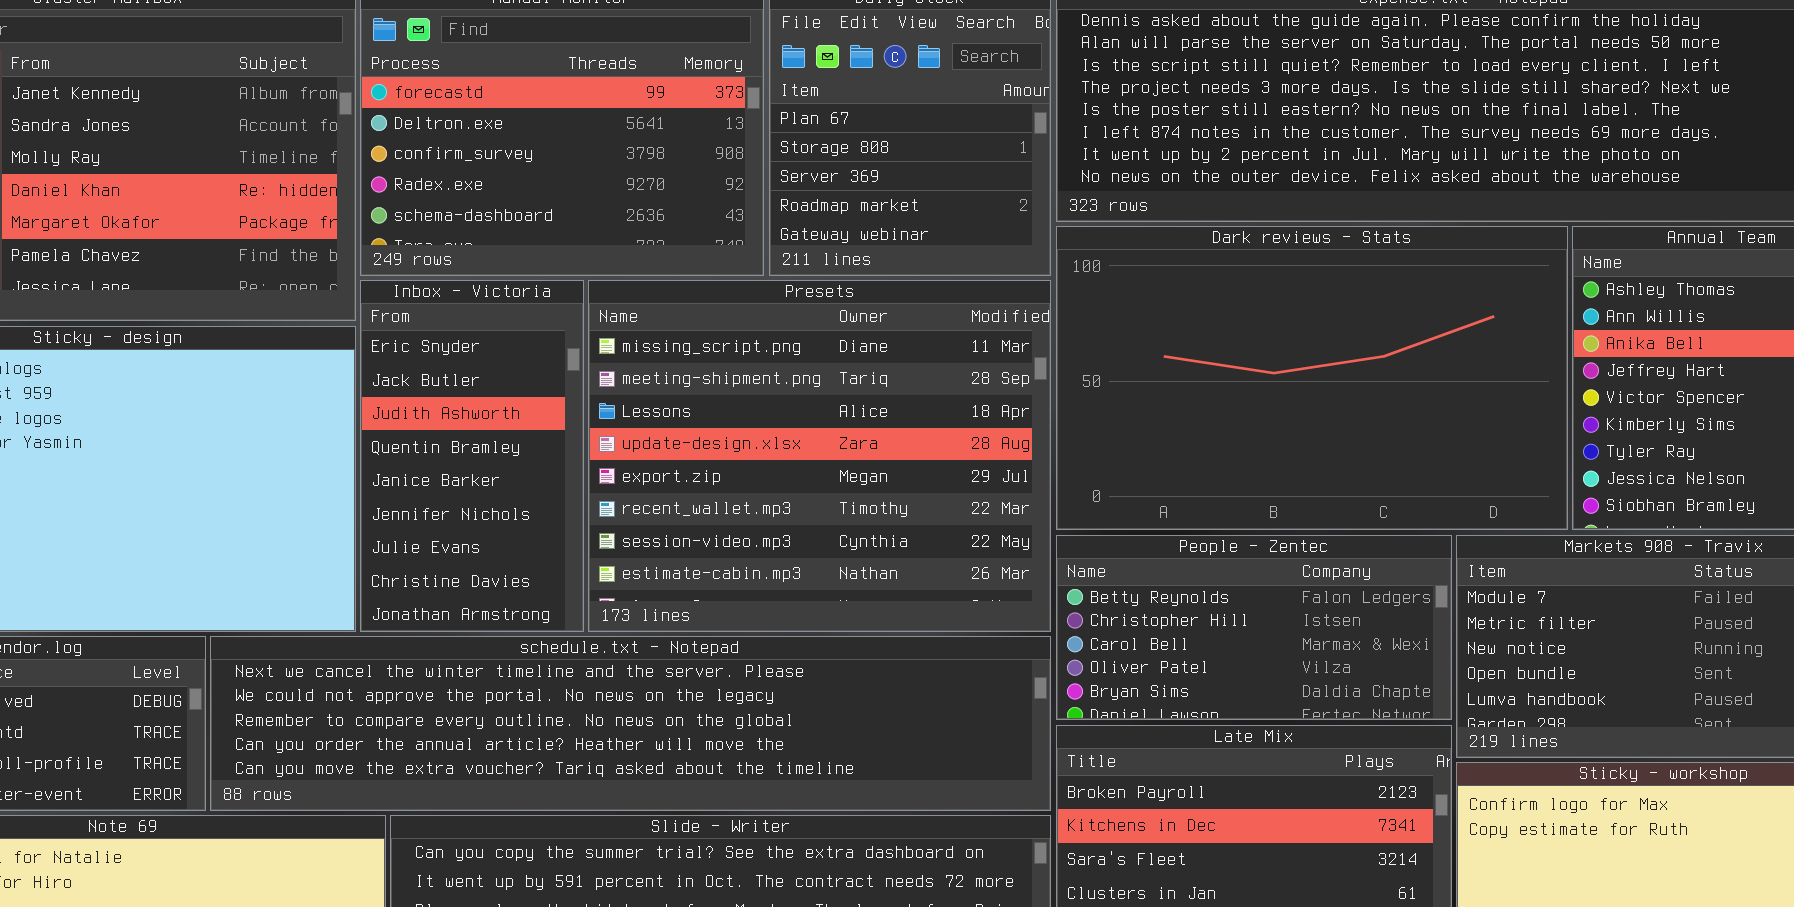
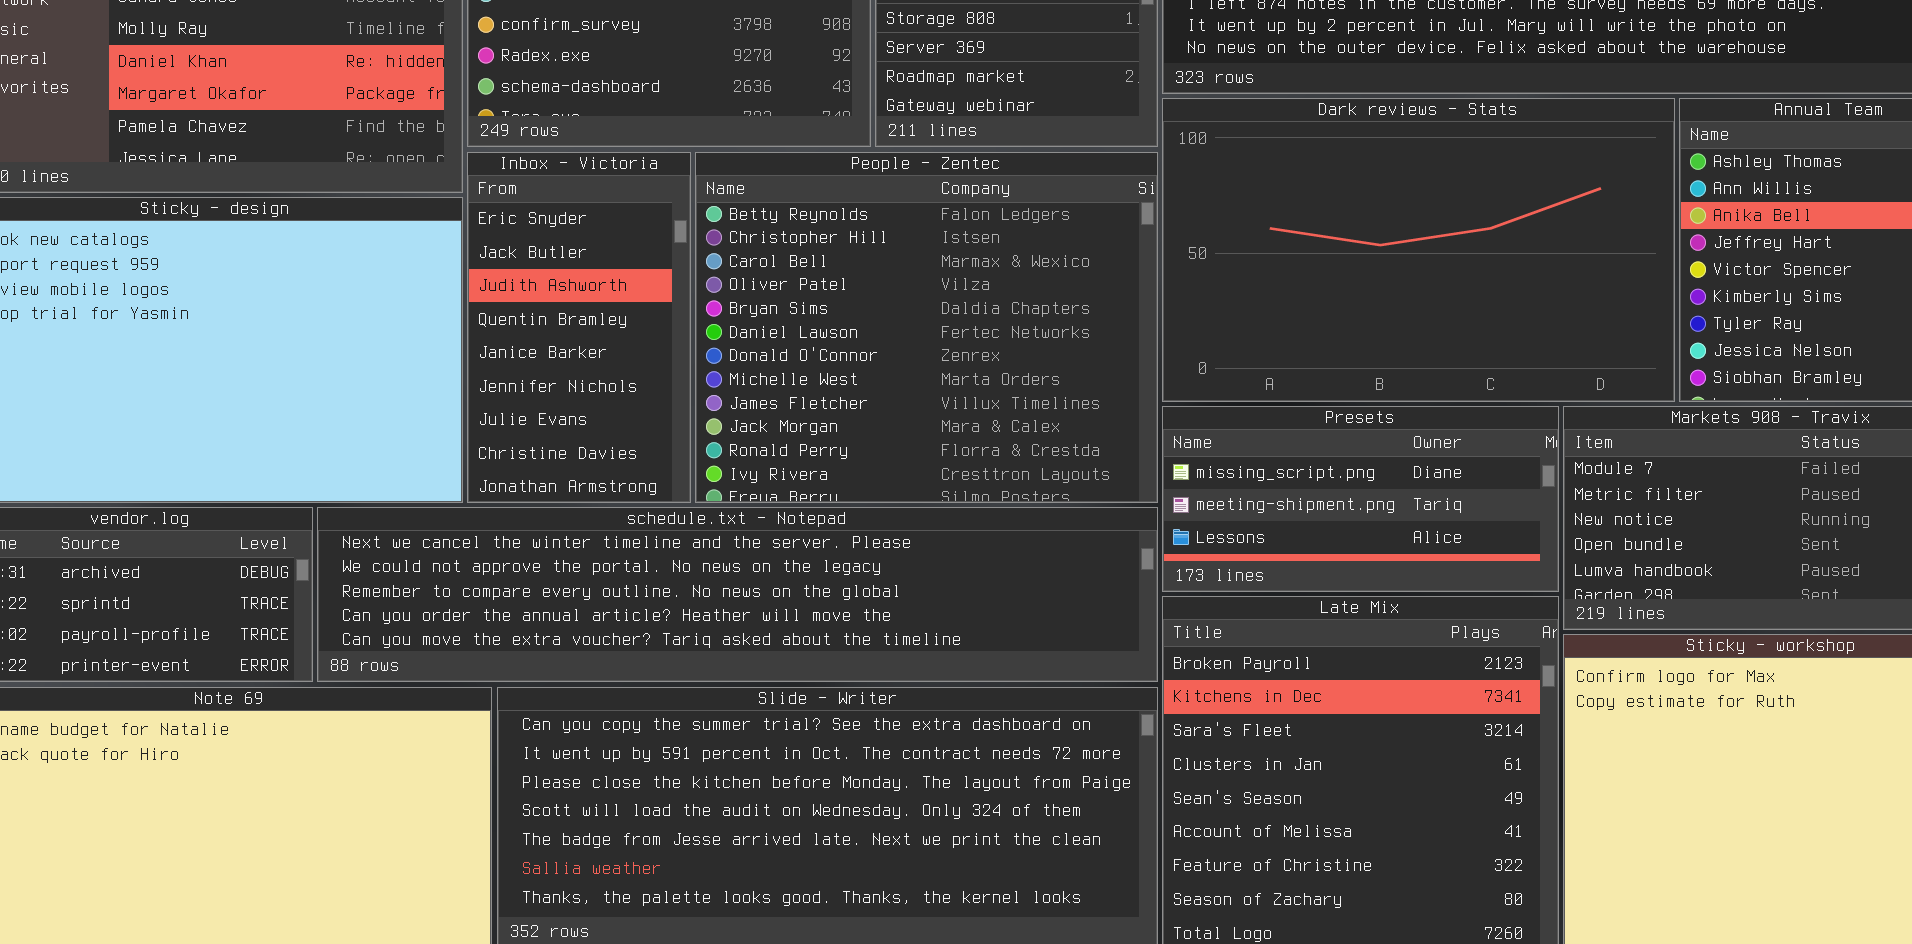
Presets: [588,280,1051,632] -> [1162,406,1559,592], moved, resized
People - Zentec: [1056,535,1452,720] -> [695,152,1158,503], moved, resized

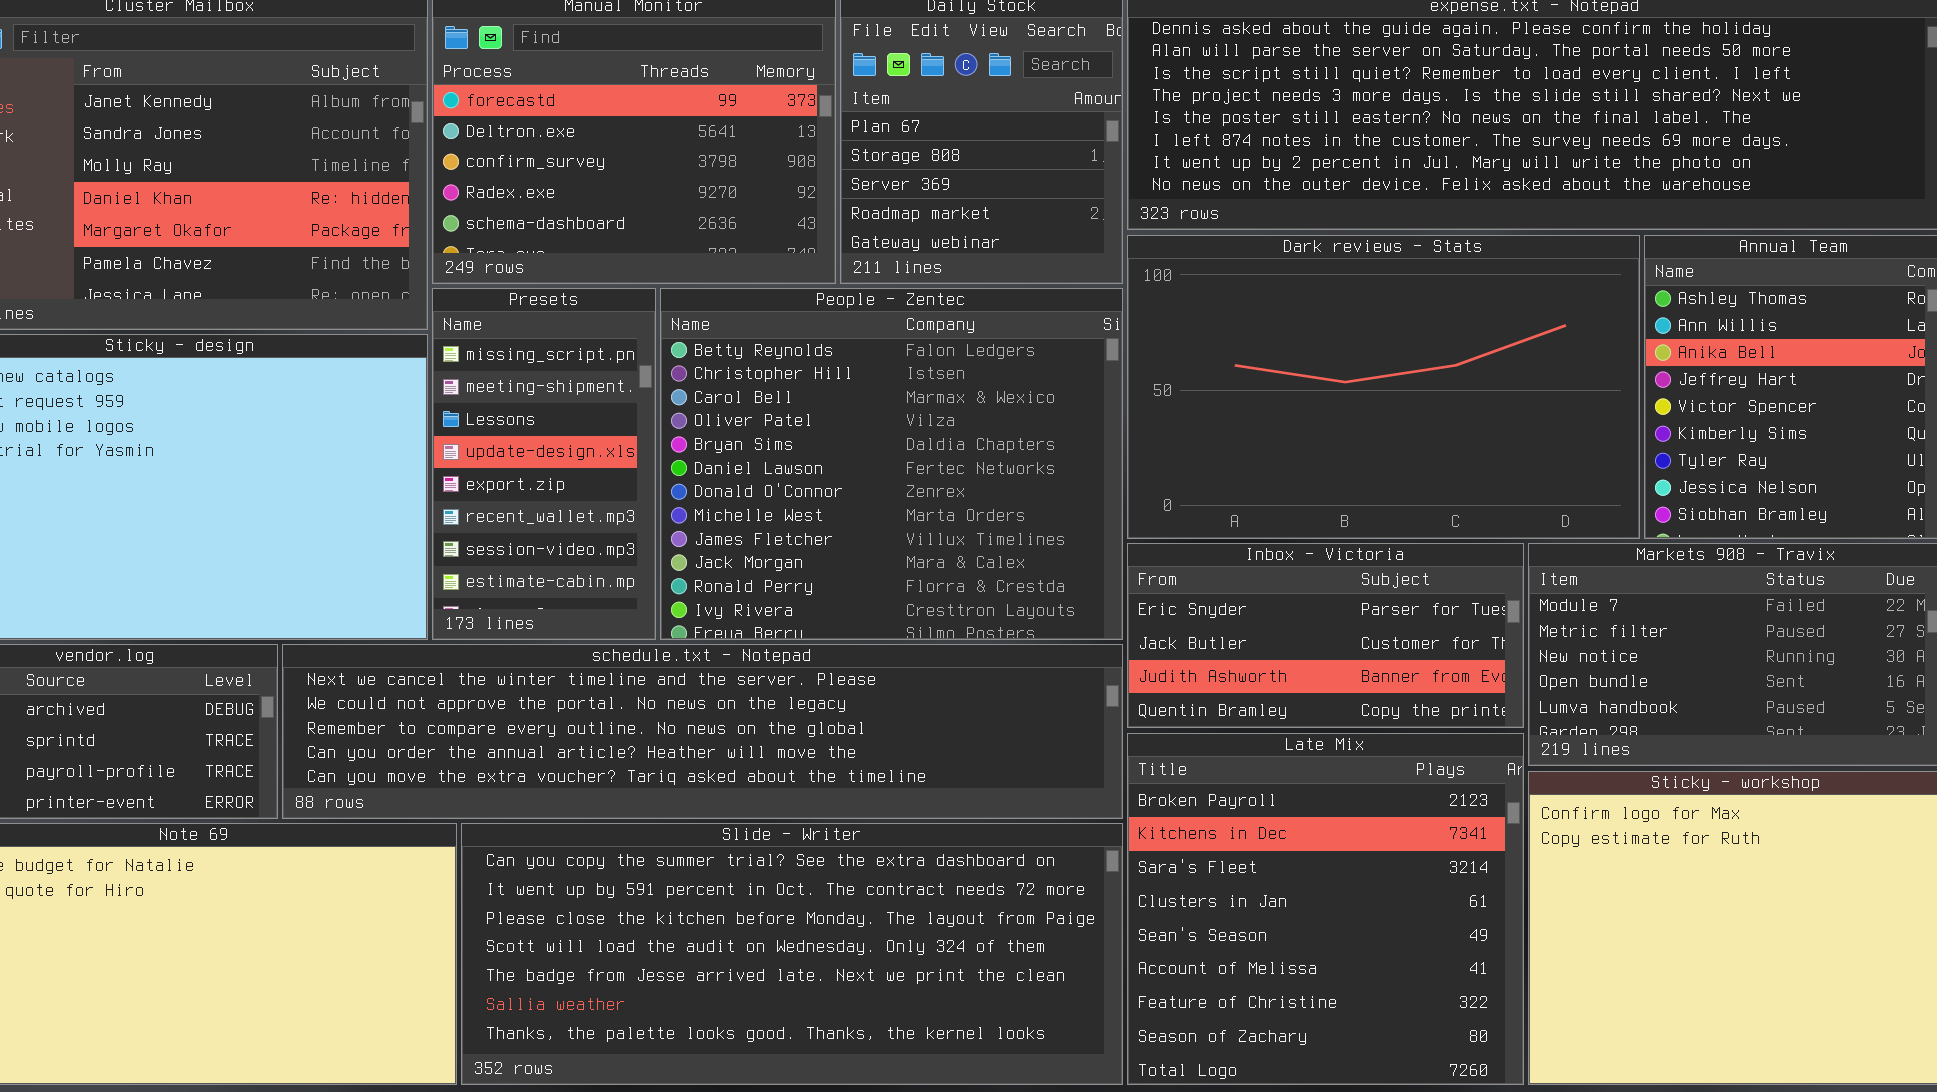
Inbox - Victoria: [467,152,691,503] -> [1127,543,1524,728], moved, resized
Presets: [1162,406,1559,592] -> [432,288,656,640], moved, resized

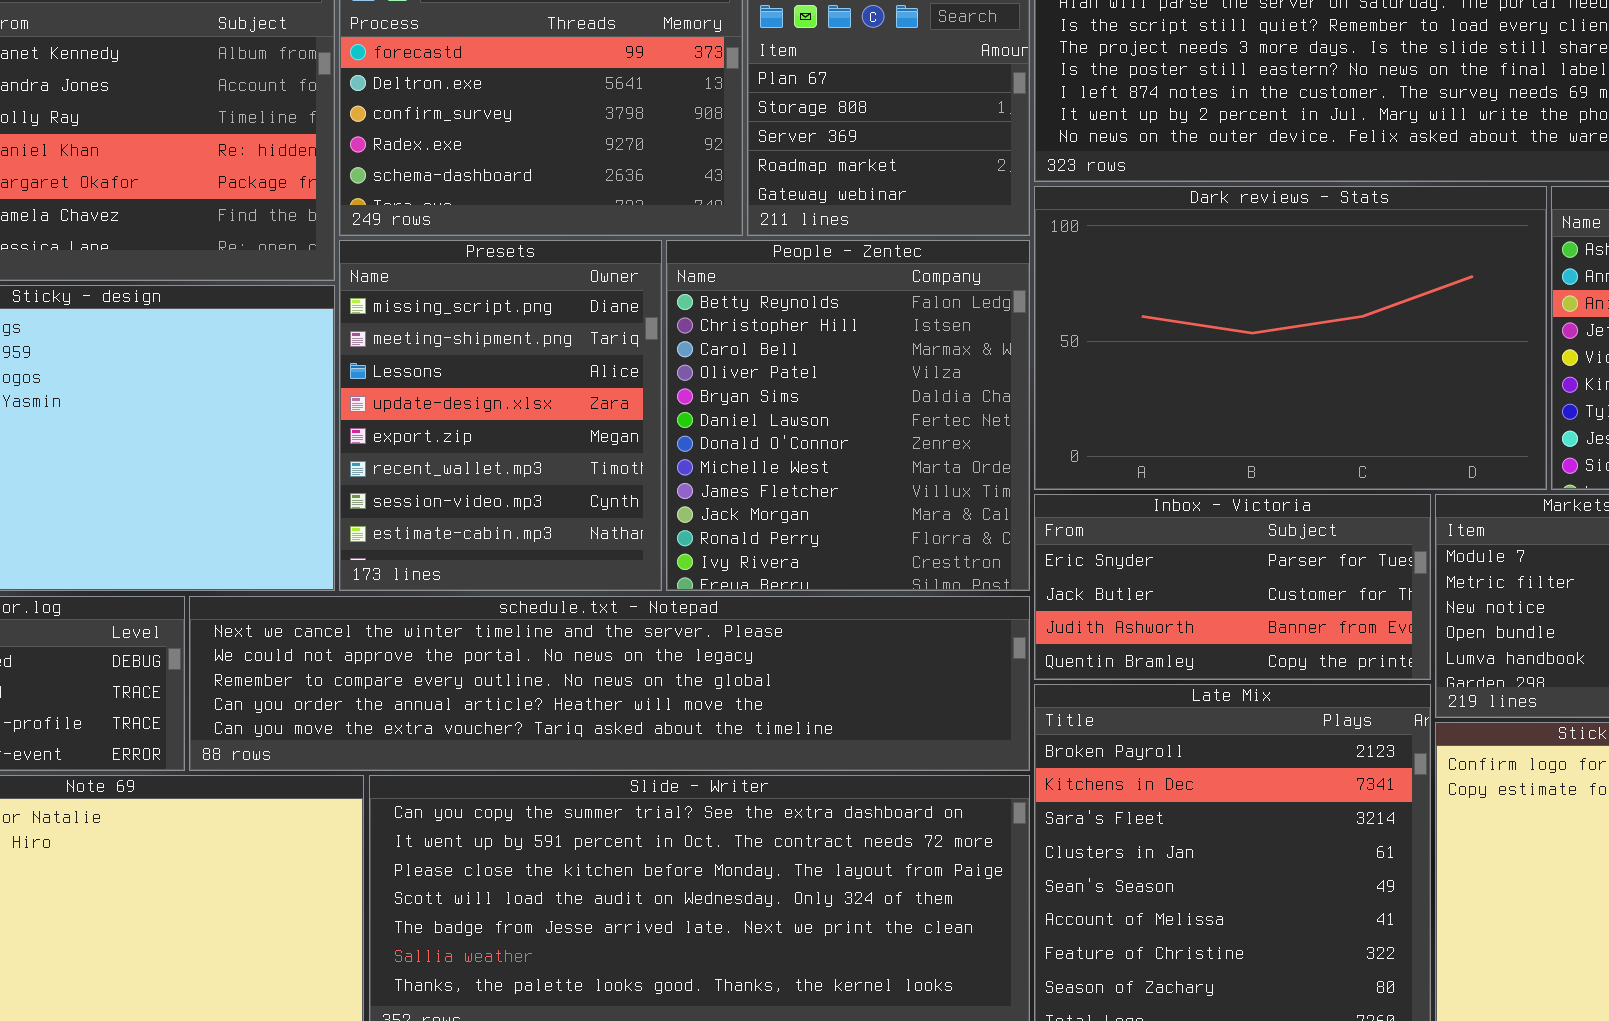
Presets: [432,288,656,640] -> [339,240,662,591], resized
People - Zentec: [660,288,1123,640] -> [666,240,1030,591], resized

